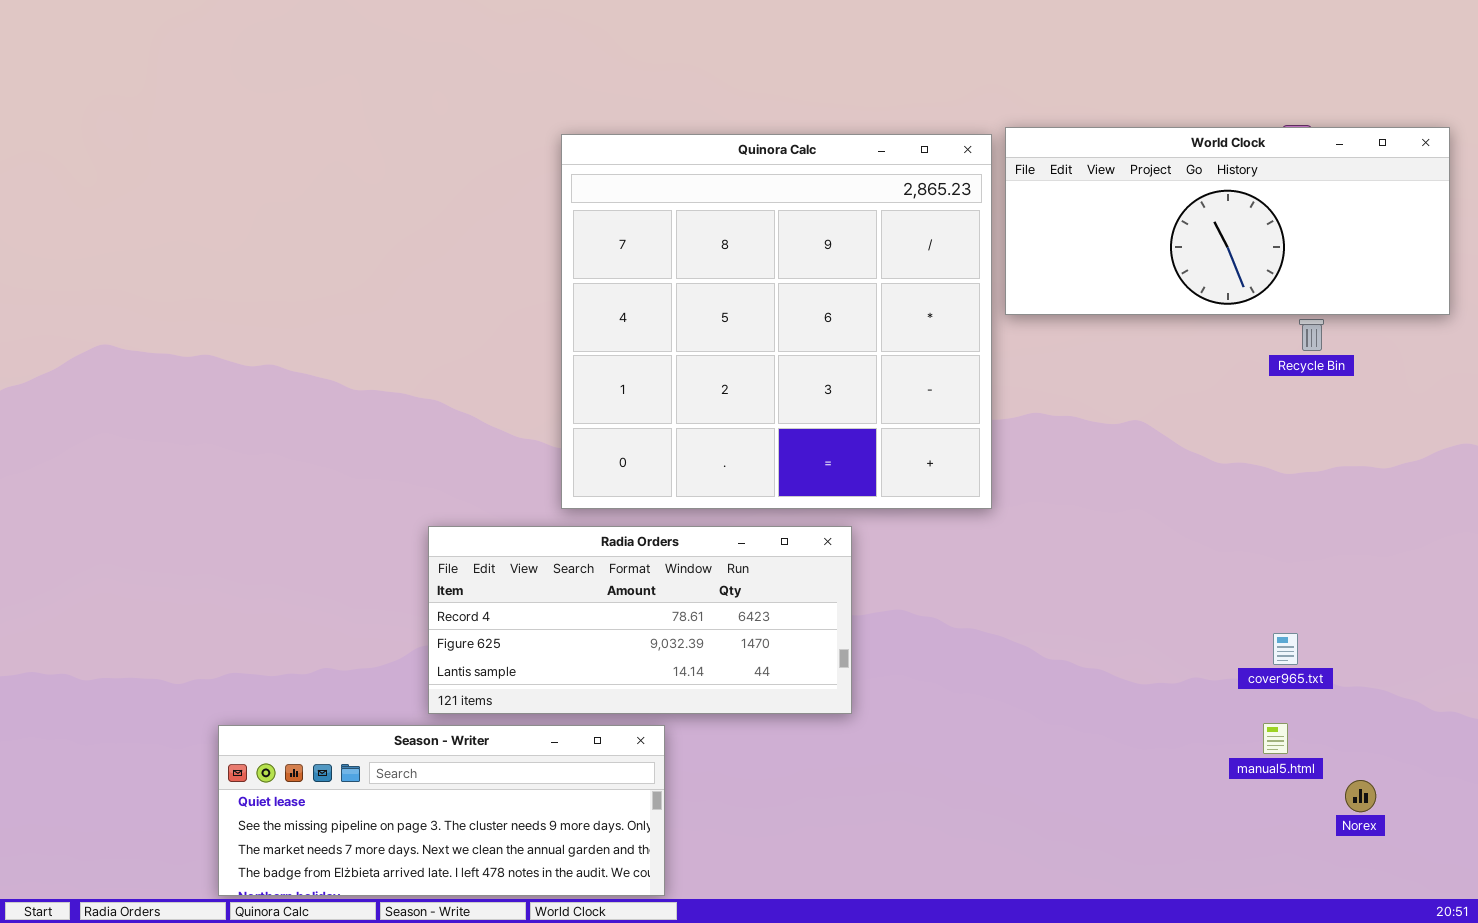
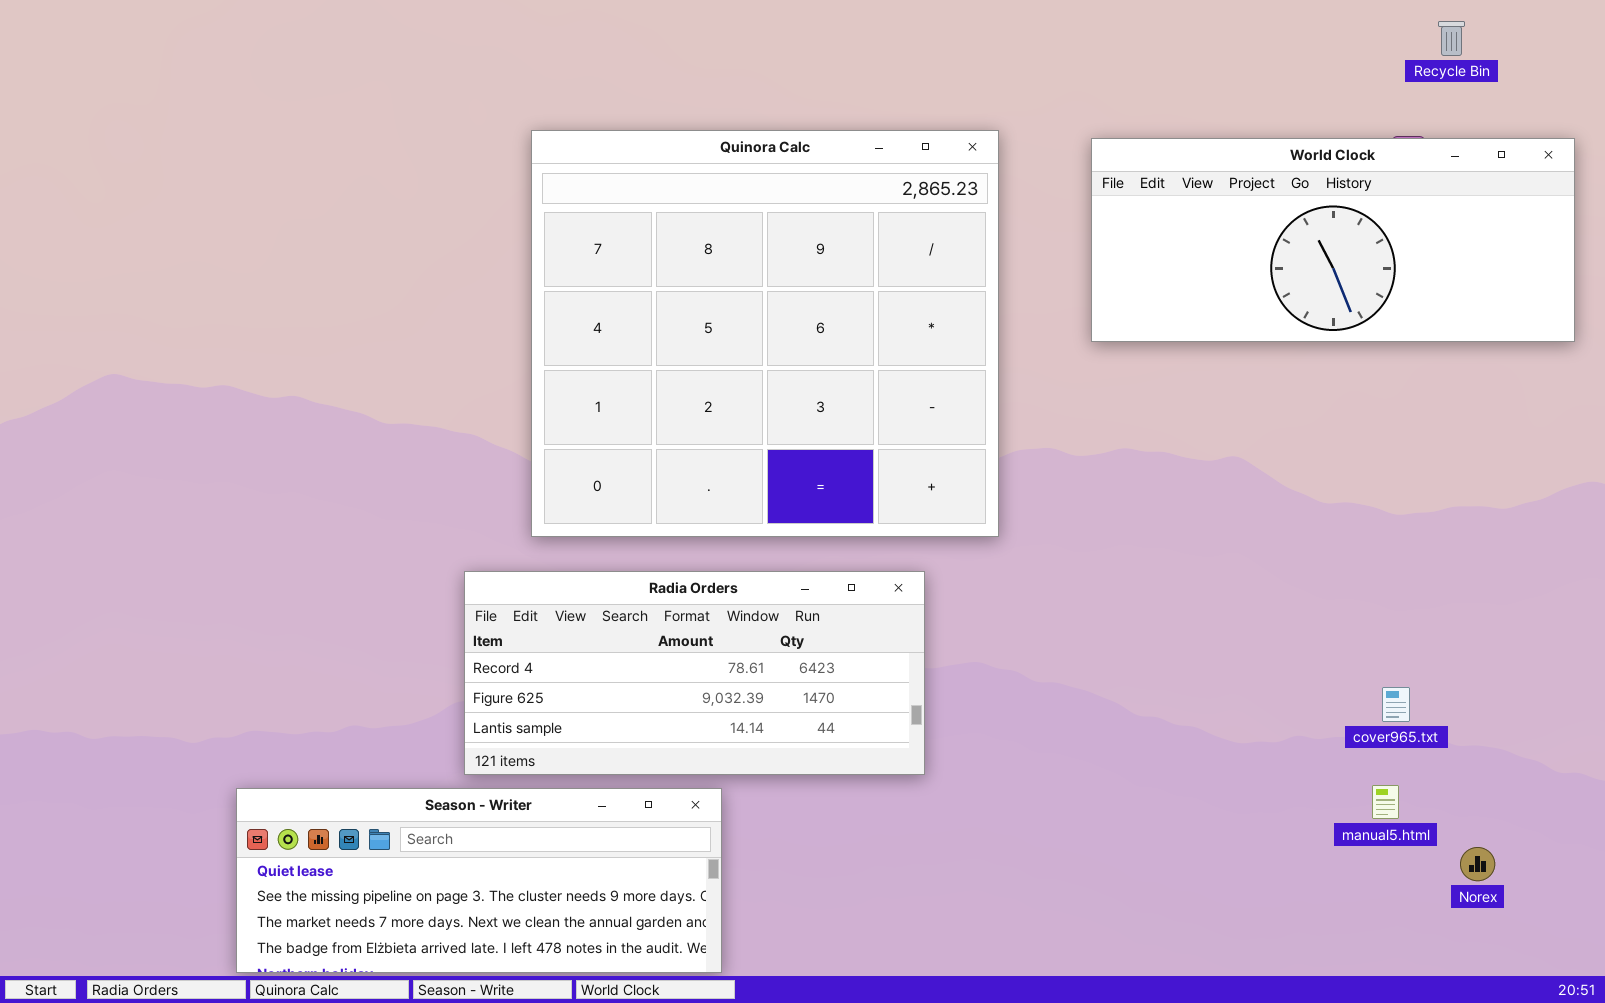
Quinora Calc: [561,134,992,509] -> [531,130,999,537], moved
Recycle Bin: [1299,319,1324,351] -> [1438,21,1465,56], moved

